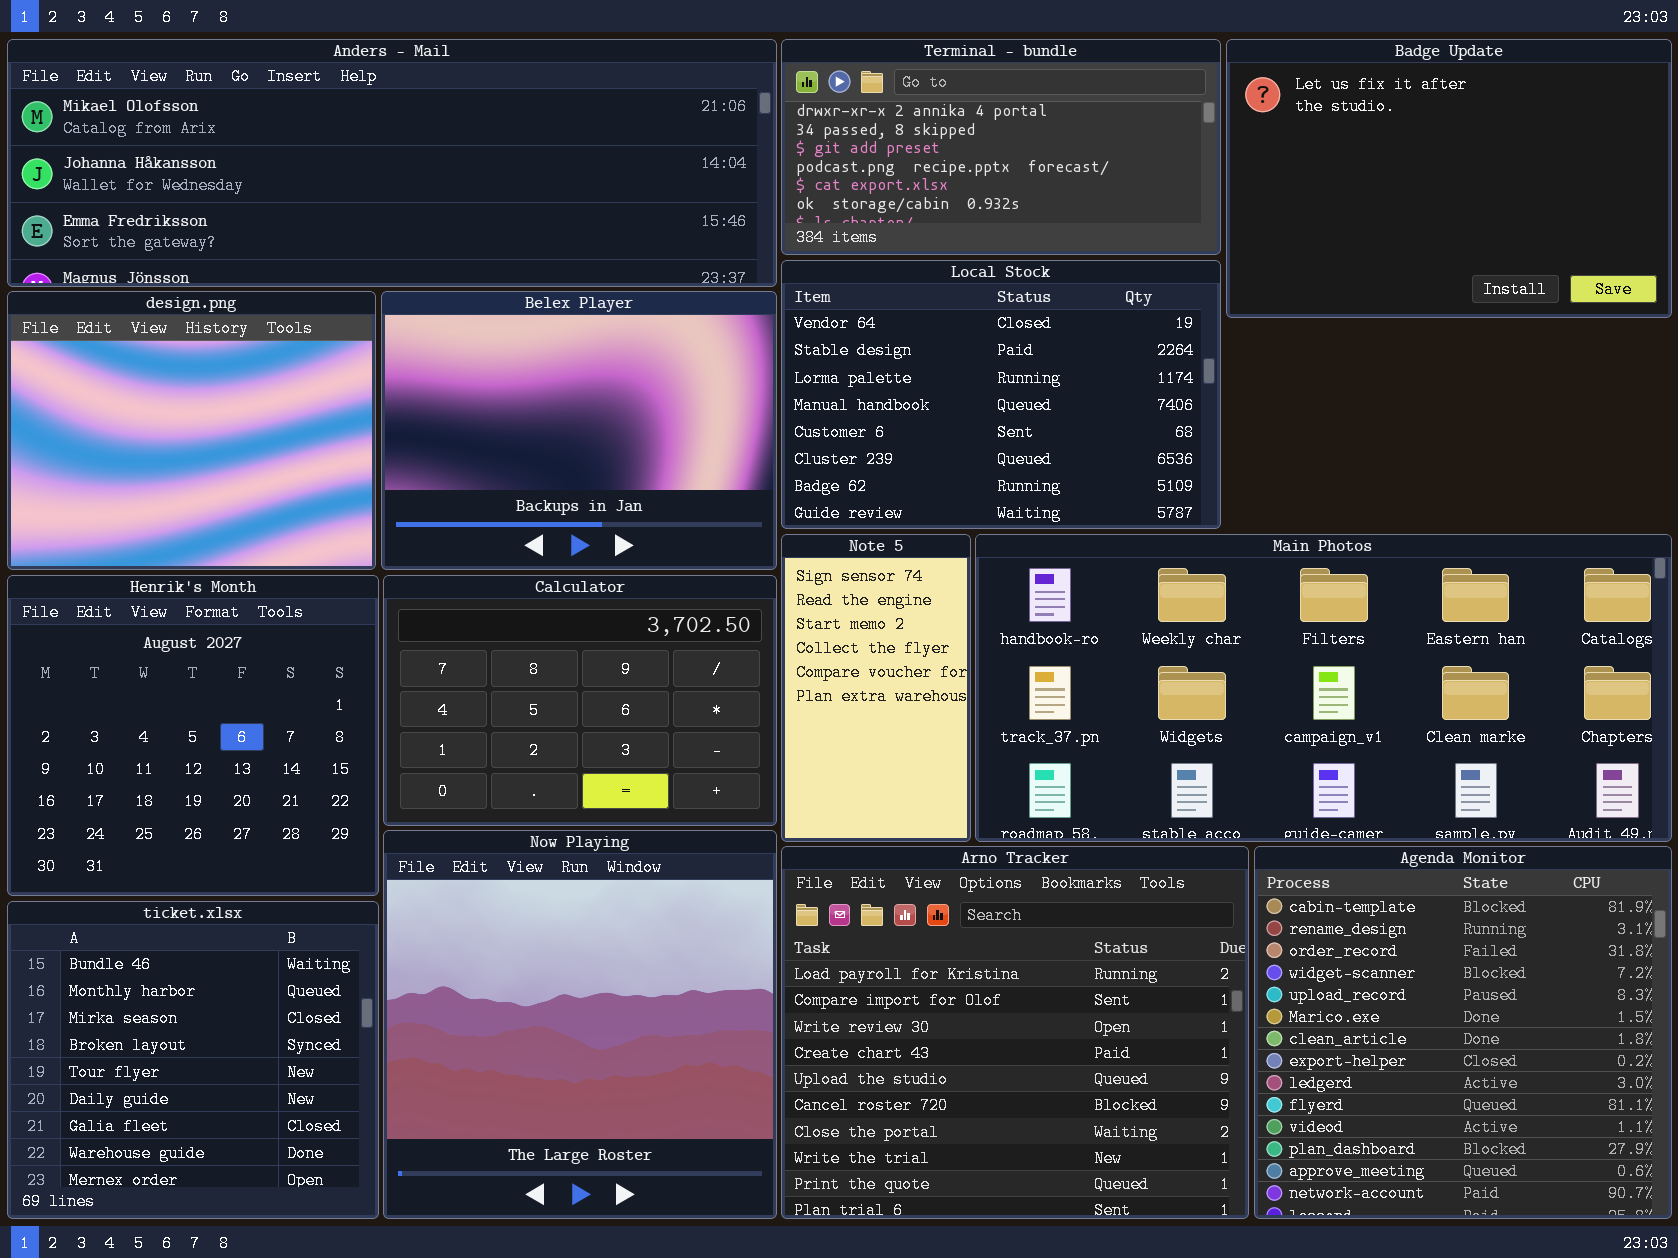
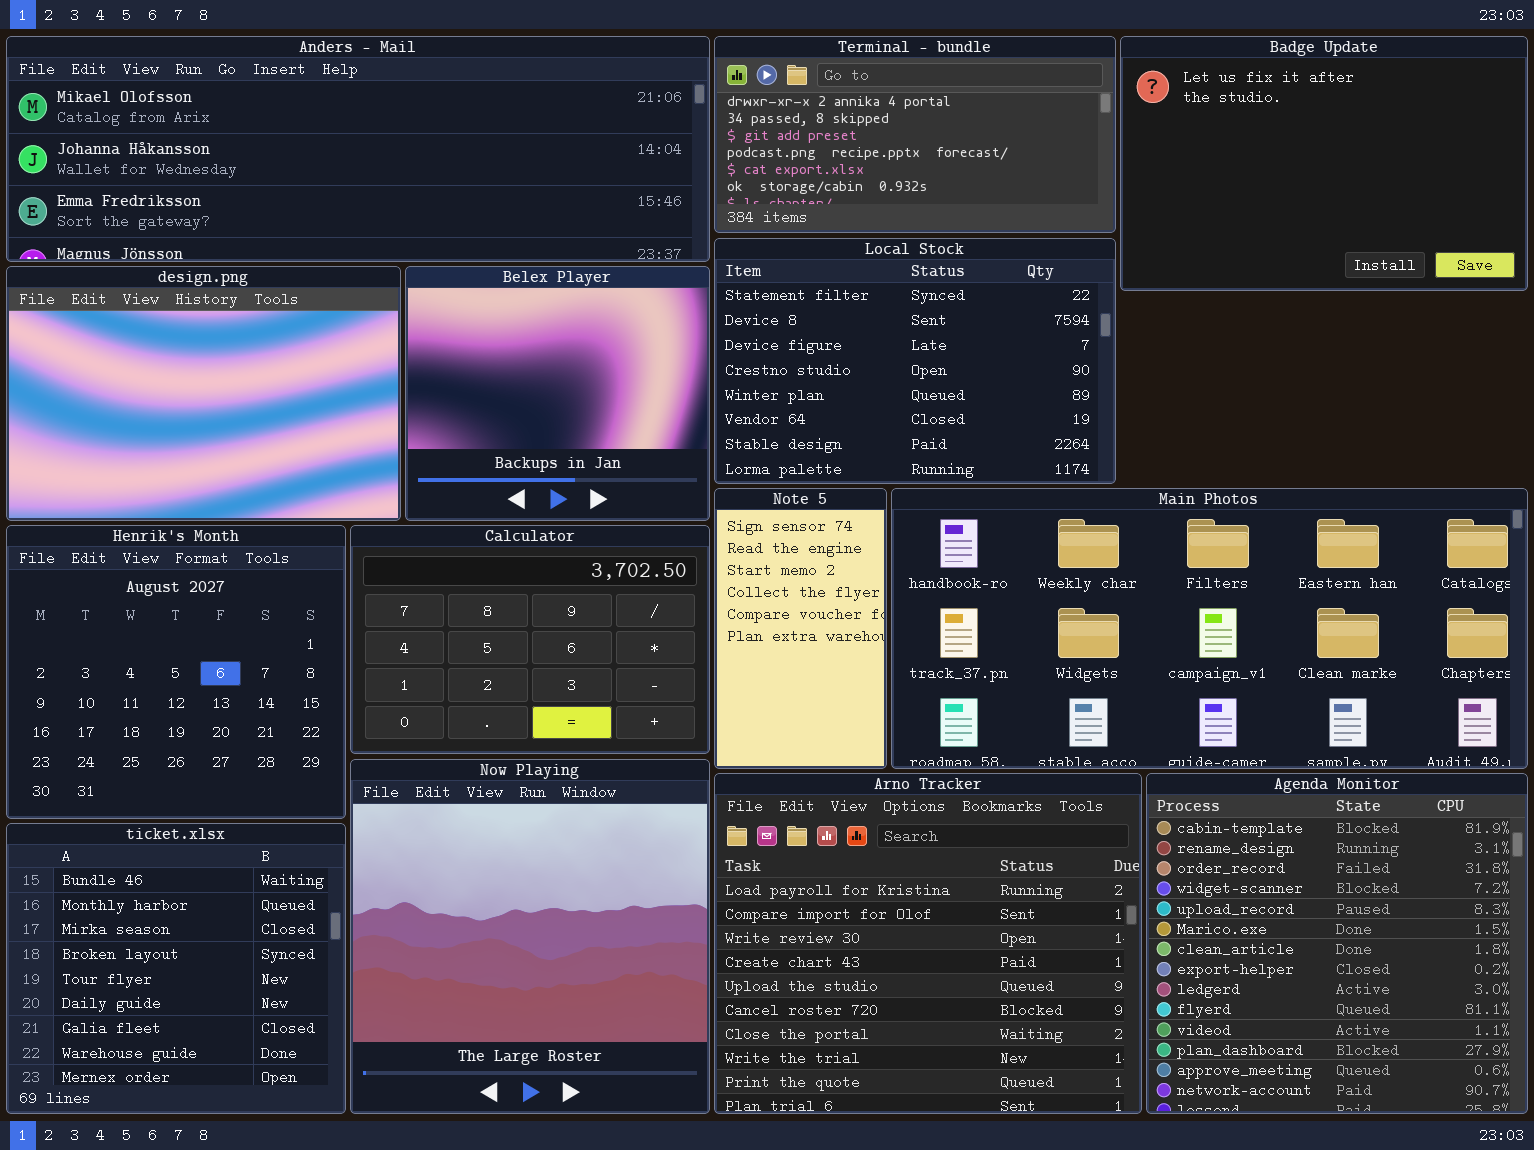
Local Stock: [781,260,1221,529] -> [714,238,1116,484], scrolled up 5 rows
design.png: [7,291,376,570] -> [6,266,401,521], resized
Belex Player: [381,291,777,570] -> [405,266,710,521], resized

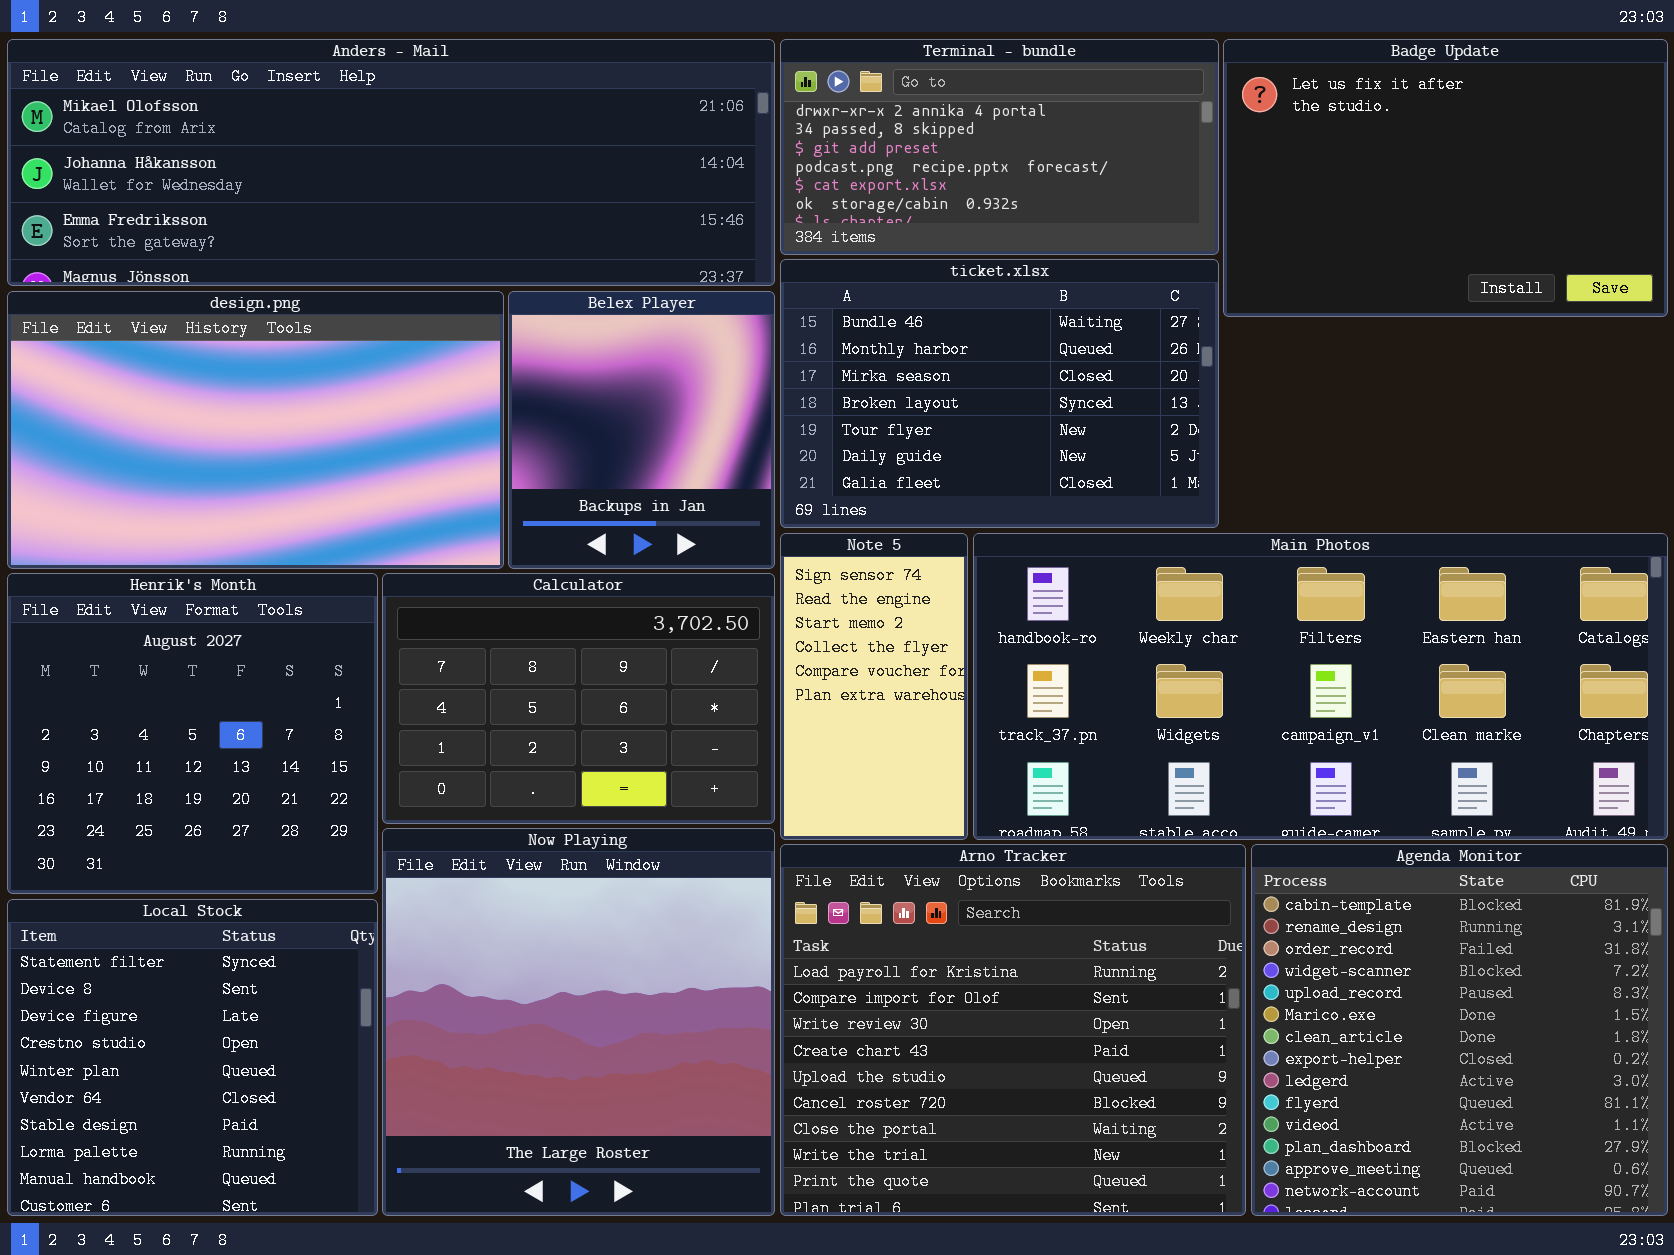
Local Stock: [714,238,1116,484] -> [7,899,378,1216], moved, resized
design.png: [6,266,401,521] -> [7,291,504,569], resized
Belex Player: [405,266,710,521] -> [508,291,775,569], resized
ticket.xlsx: [6,823,346,1114] -> [780,259,1219,528], moved, resized

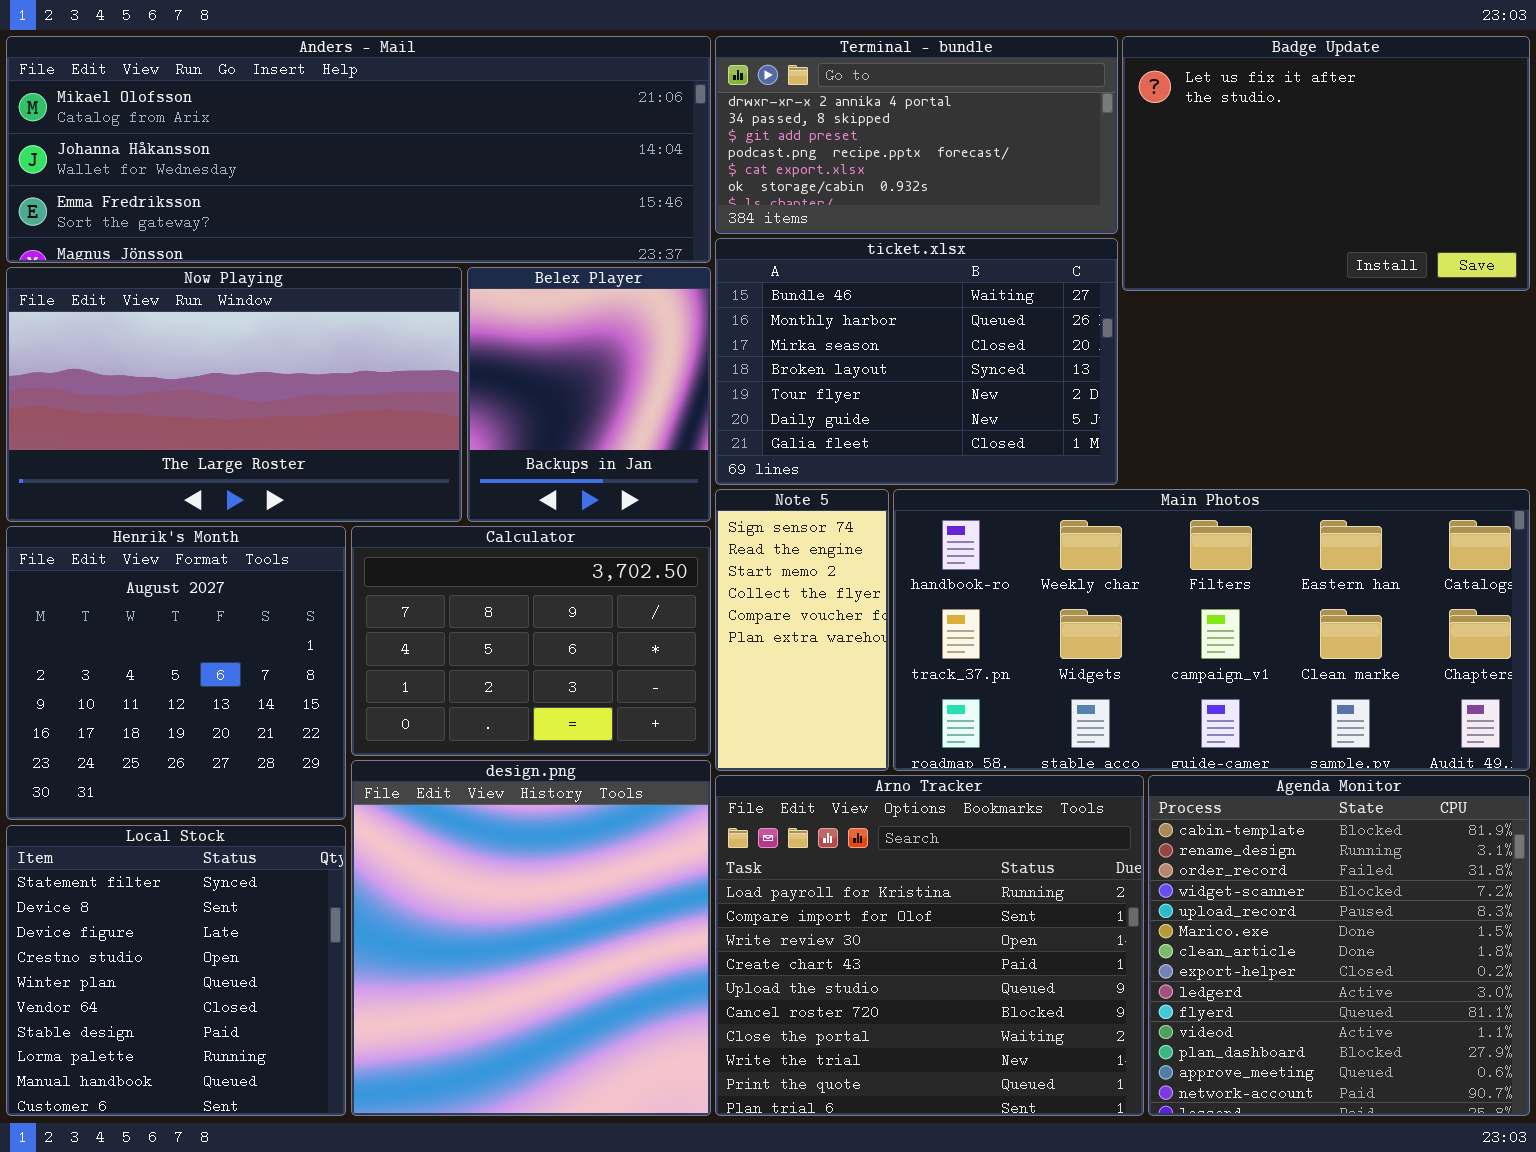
design.png: [7,291,504,569] -> [351,760,711,1116], moved, resized
Now Playing: [382,828,775,1216] -> [6,267,462,522], moved, resized

